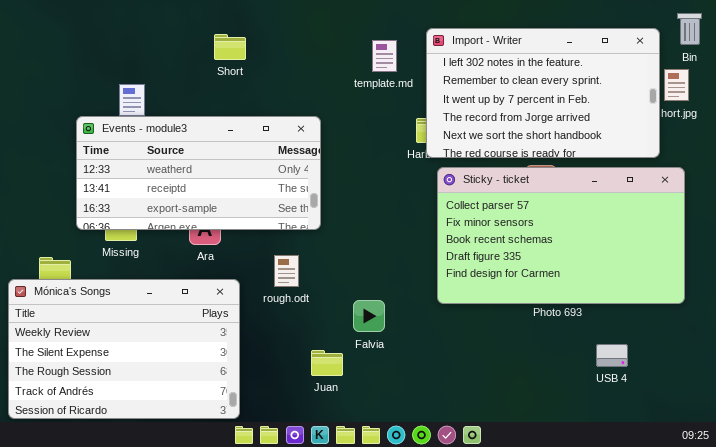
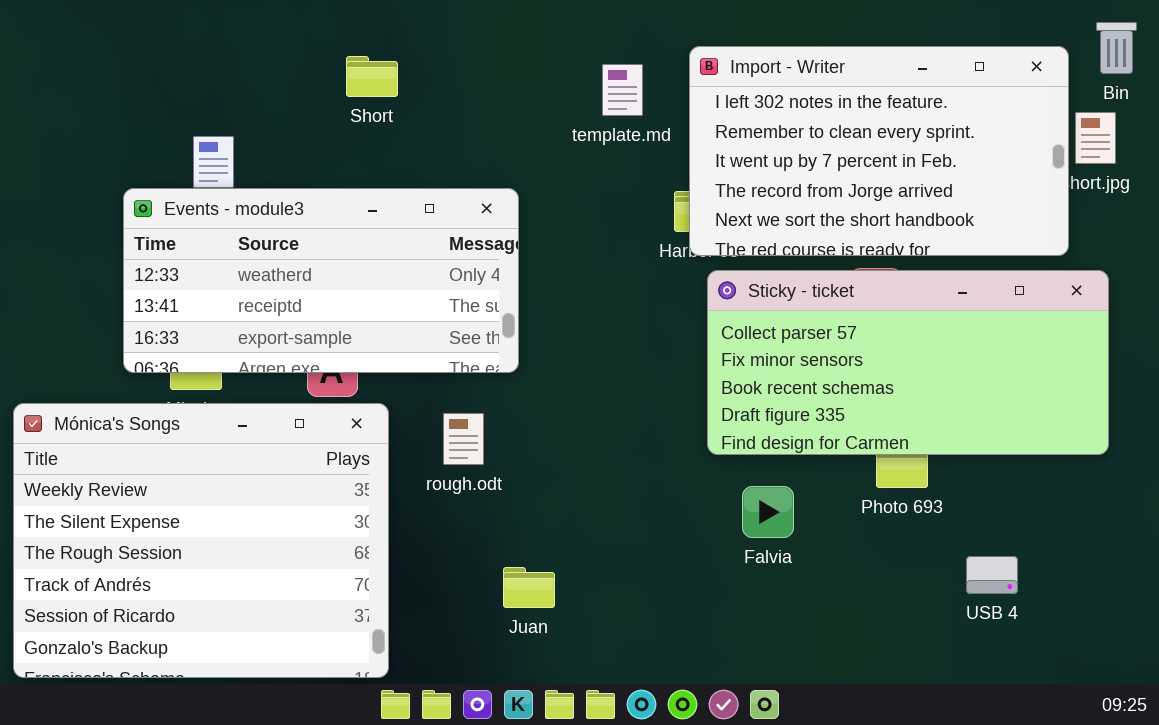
Sticky - ticket: [437,167,685,304] -> [707,270,1109,455], resized
Mónica's Songs: [8,279,240,419] -> [13,403,389,678], resized
Falvia: [353,300,385,332] -> [742,486,794,538], moved

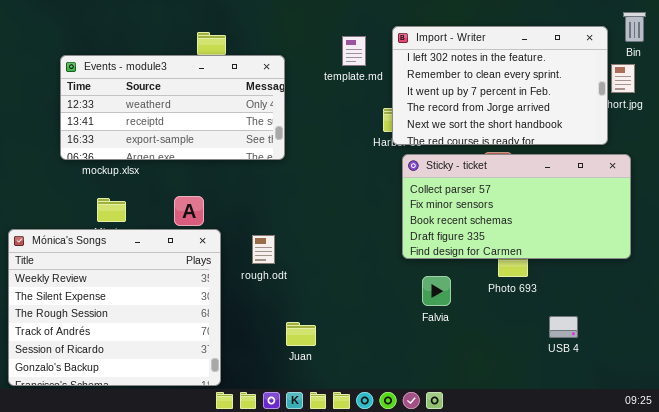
Events - module3: [123,188,519,373] -> [60,55,285,160], moved

